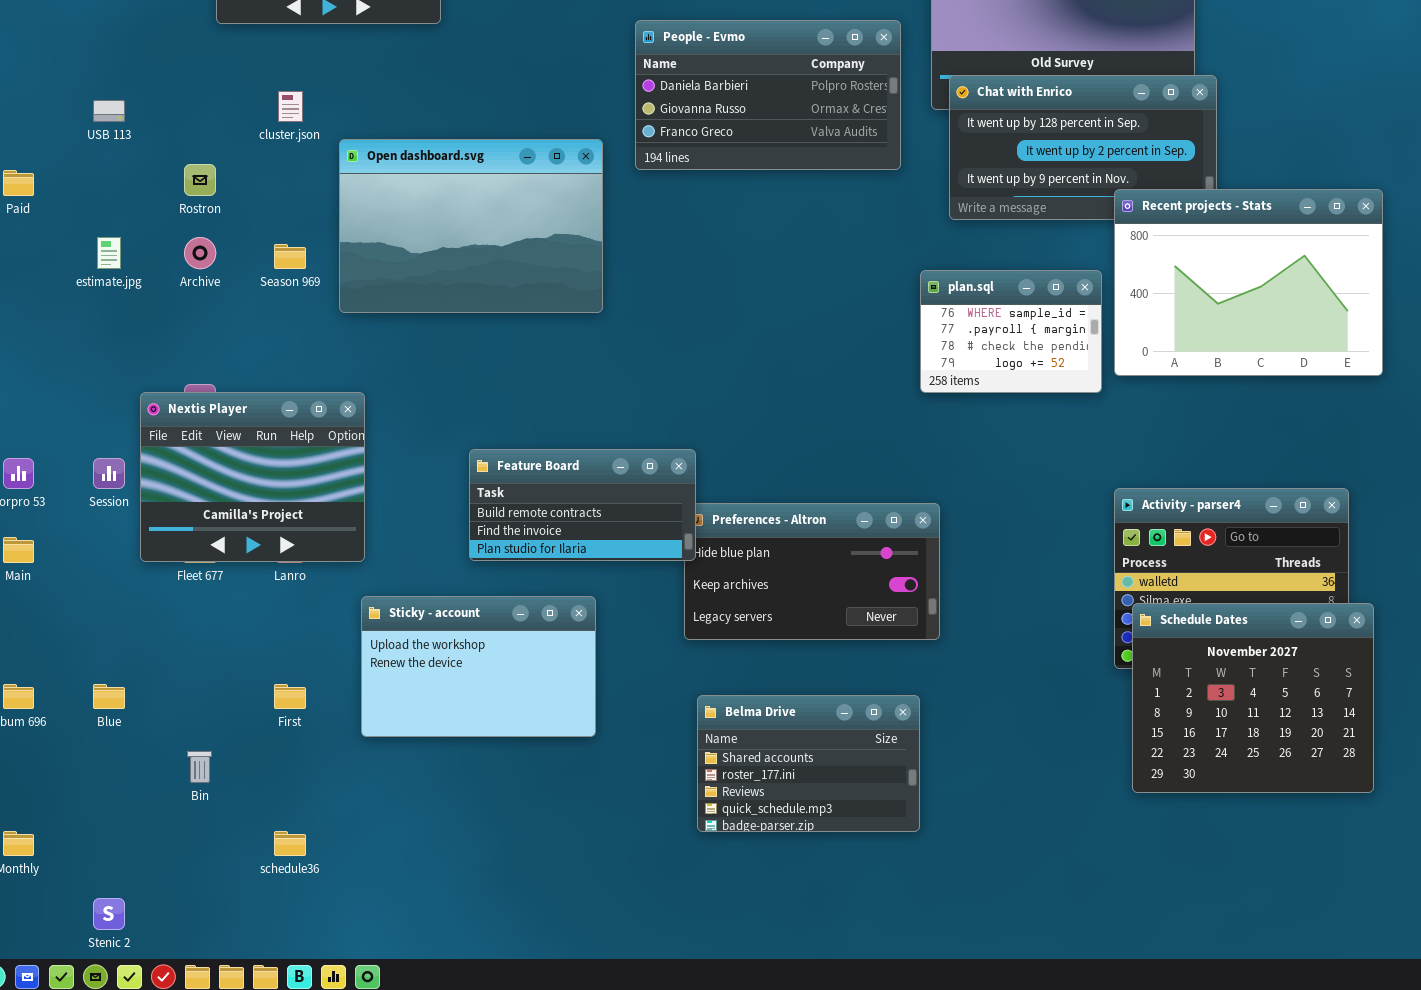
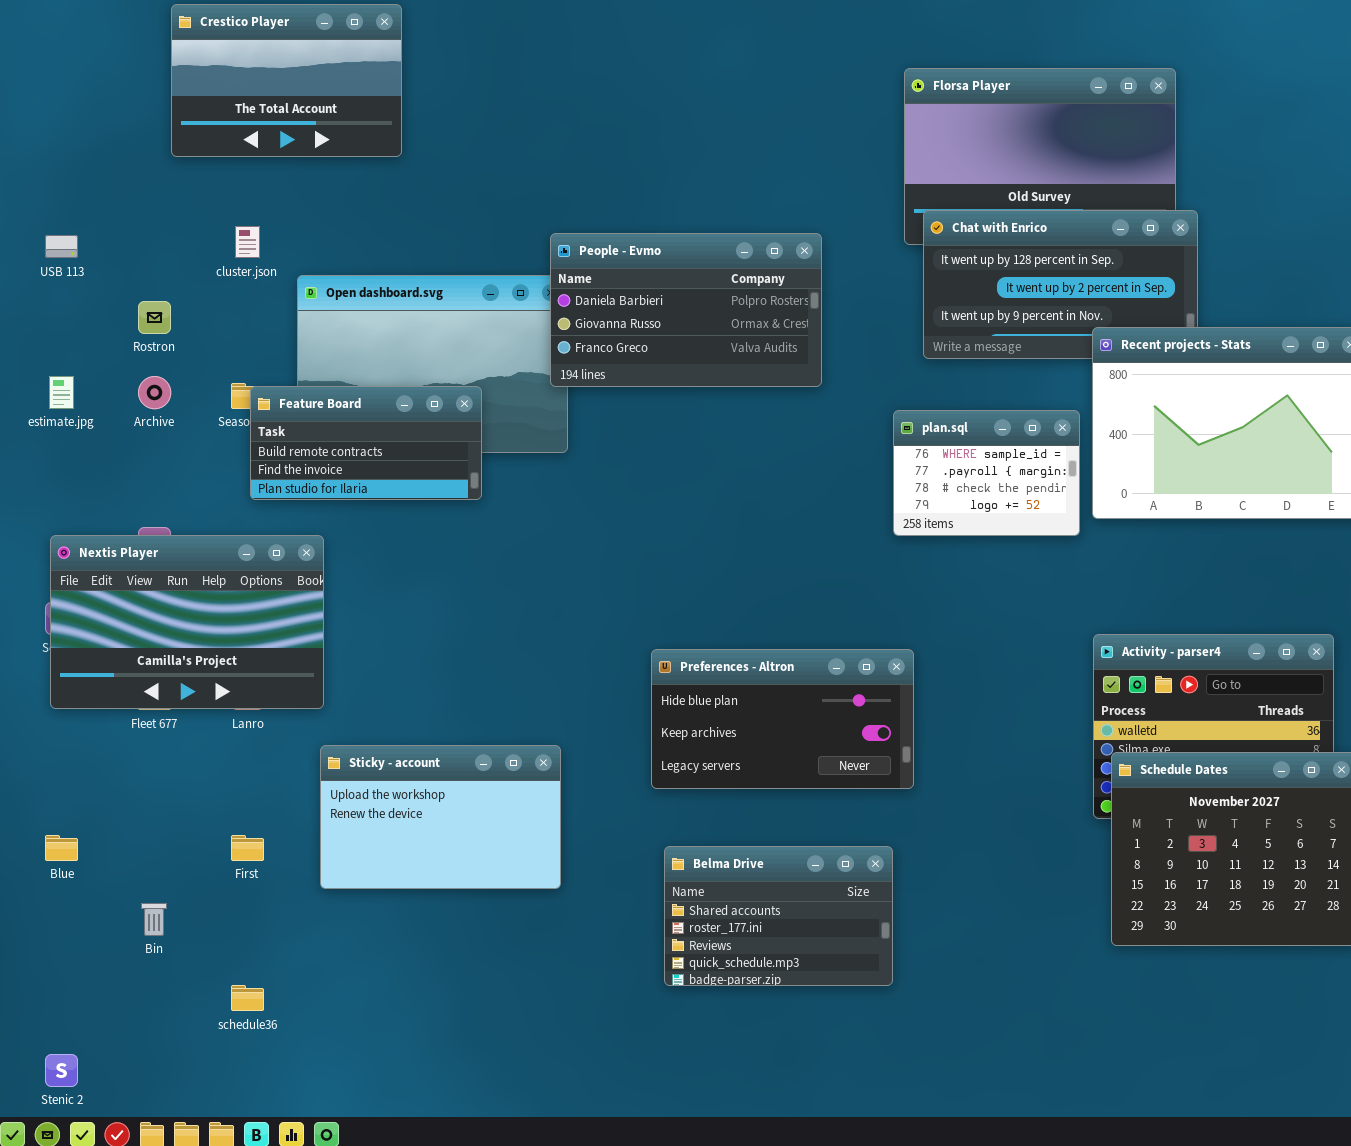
People - Evmo: [635,20,901,170] -> [550,233,822,387], moved
Nextis Player: [140,392,365,562] -> [50,535,324,709], resized
Feature Board: [469,449,696,561] -> [250,386,482,500], moved

